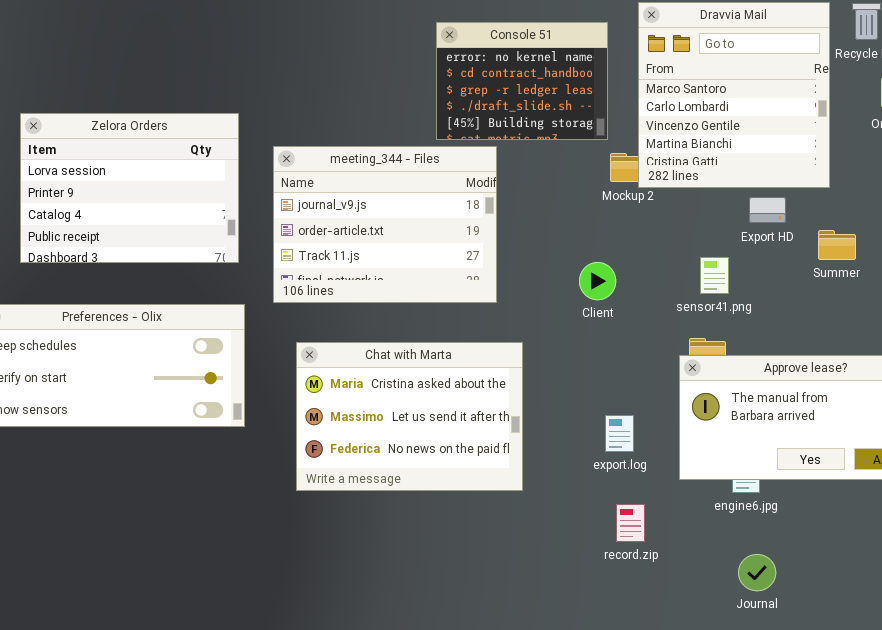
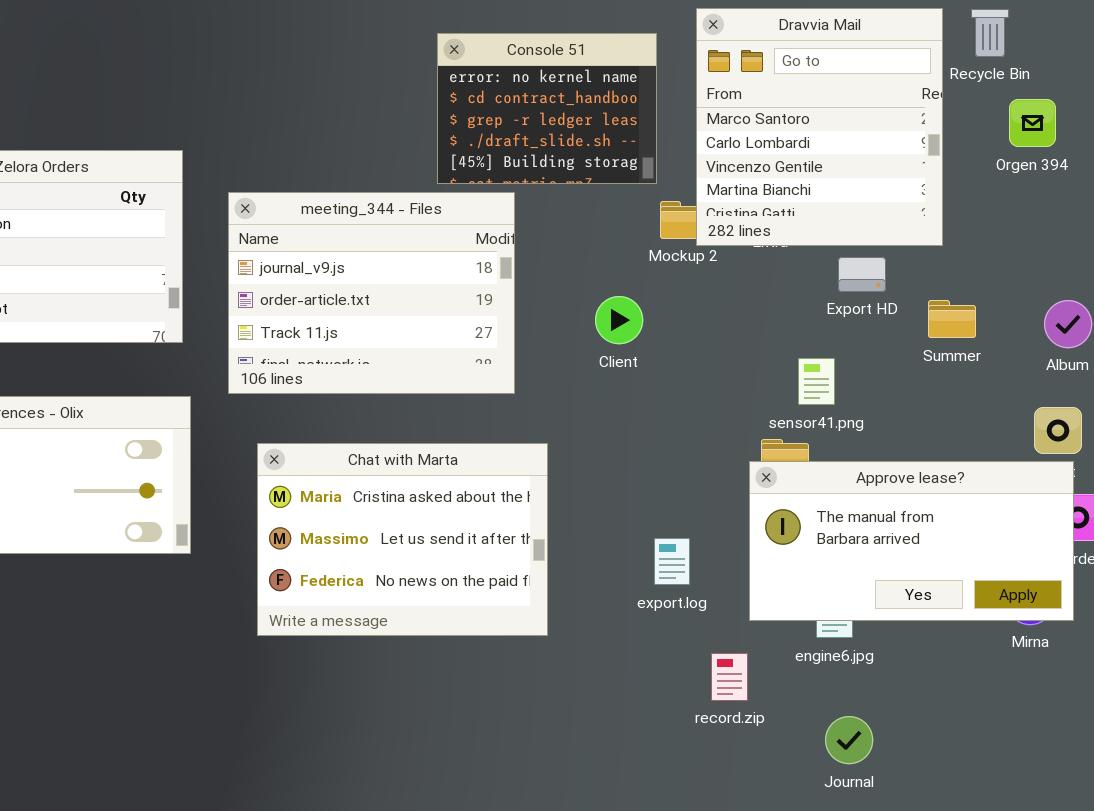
sensor41.png: [700,257,729,294] -> [798,358,835,405], moved
Client: [579,262,616,300] -> [595,296,643,344], moved
record.zip: [616,504,645,542] -> [711,653,748,701], moved

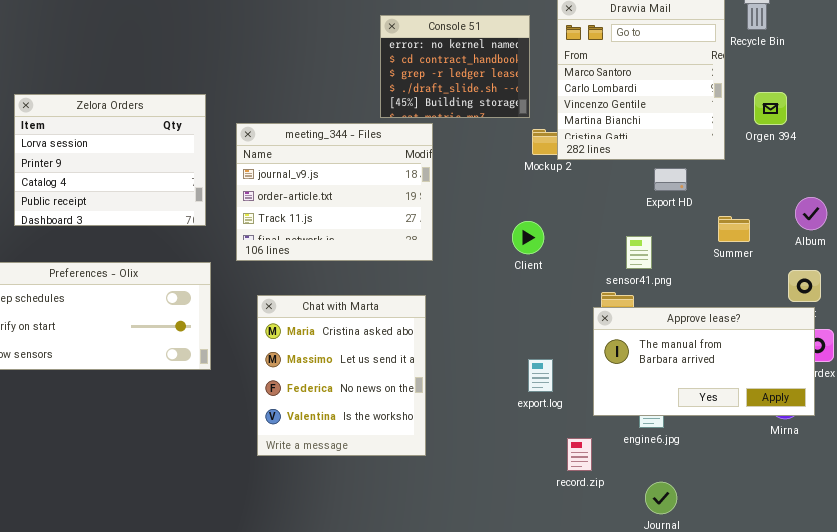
Orgen 394: [1009,99,1056,147] -> [754,92,787,125], moved
Client: [595,296,643,344] -> [512,221,544,254], moved
Summer: [928,300,976,338] -> [718,216,750,242], moved
Chat with Marta: [257,443,548,636] -> [257,295,426,456], resized

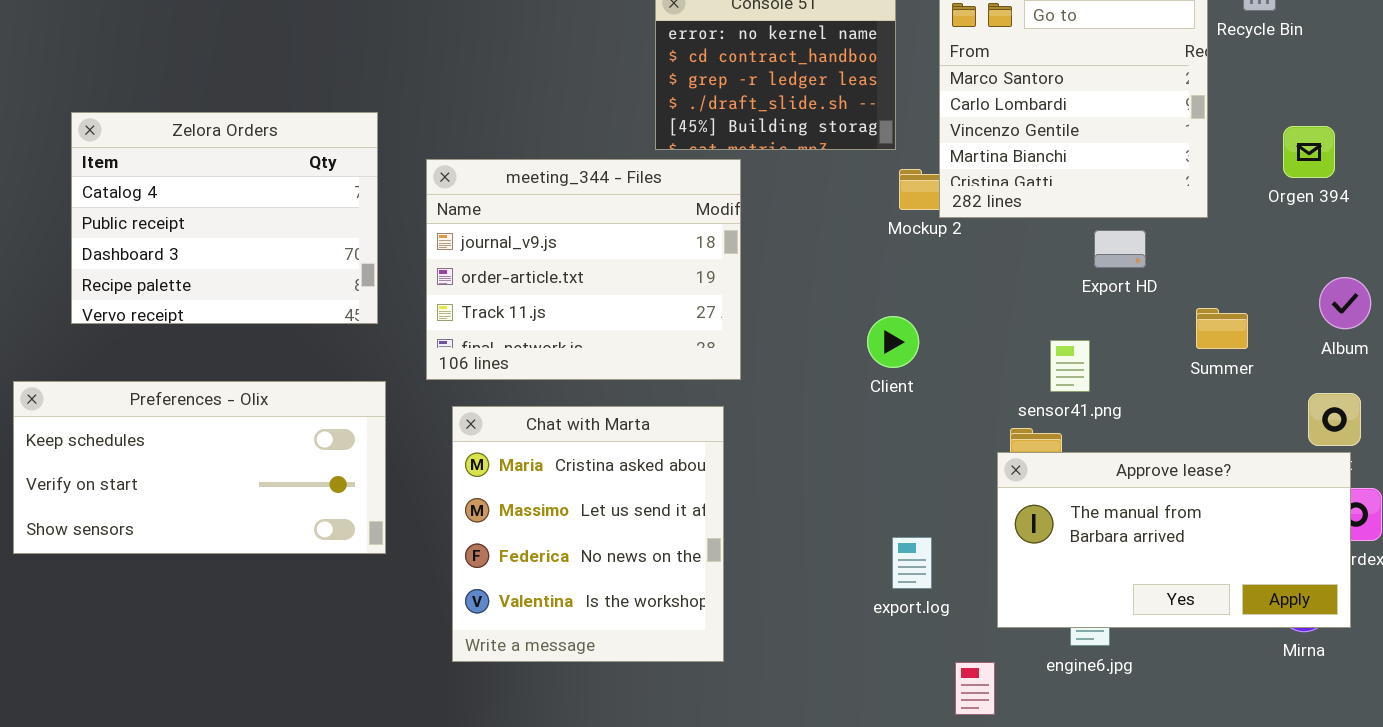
Orgen 394: [754,92,787,125] -> [1283,126,1335,178], moved
Zelora Orders: [14,94,206,226] -> [71,112,378,324], scrolled down 2 rows
Chat with Marta: [257,295,426,456] -> [452,406,724,662], moved

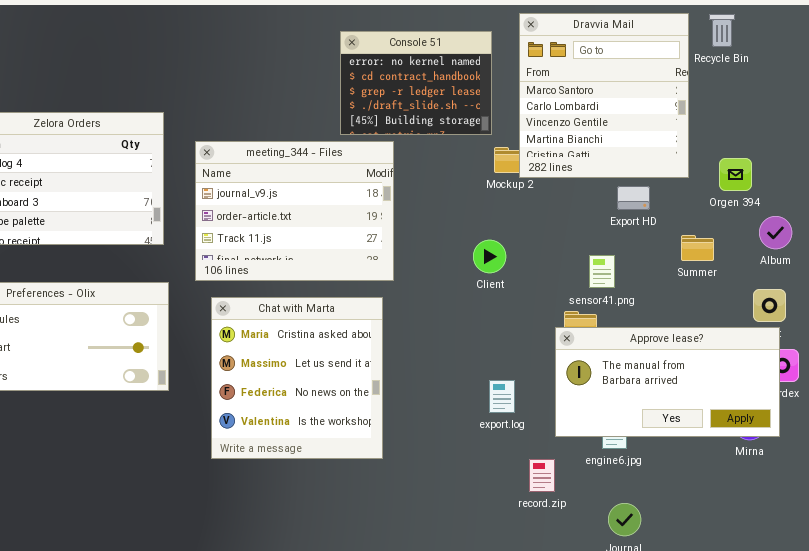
Orgen 394: [1283,126,1335,178] -> [719,158,752,191], moved

